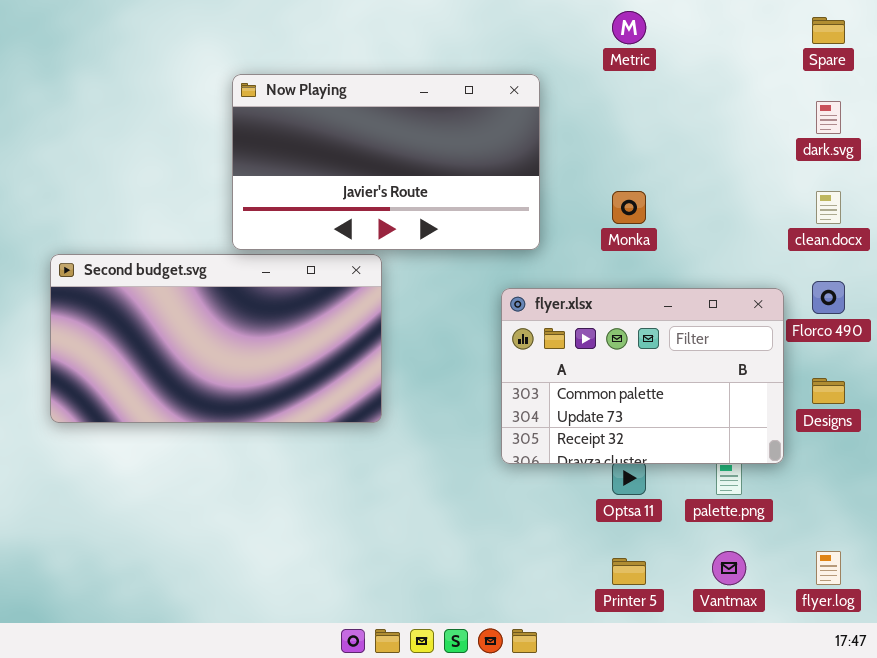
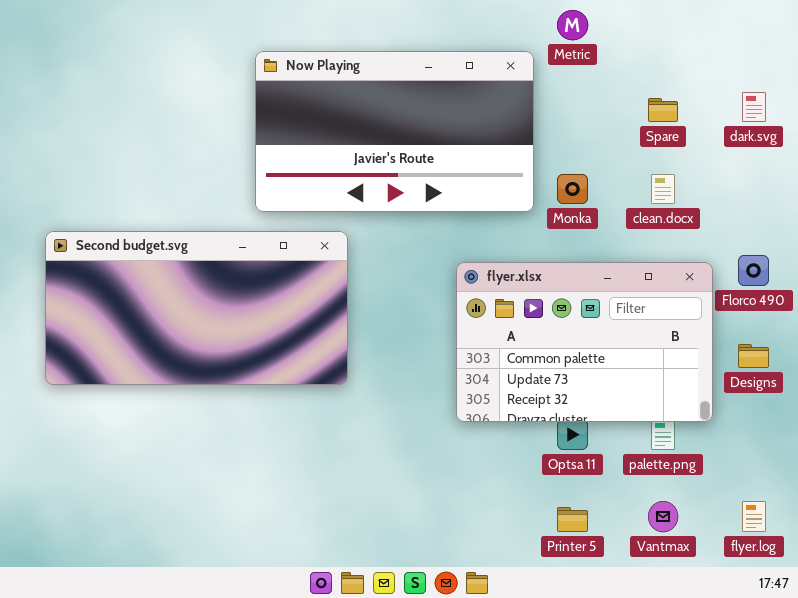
Spare: [812,17,845,44] -> [648,98,678,122], moved
Now Playing: [232,74,540,250] -> [255,51,534,212], moved
clean.docx: [816,191,841,224] -> [651,174,675,204], moved

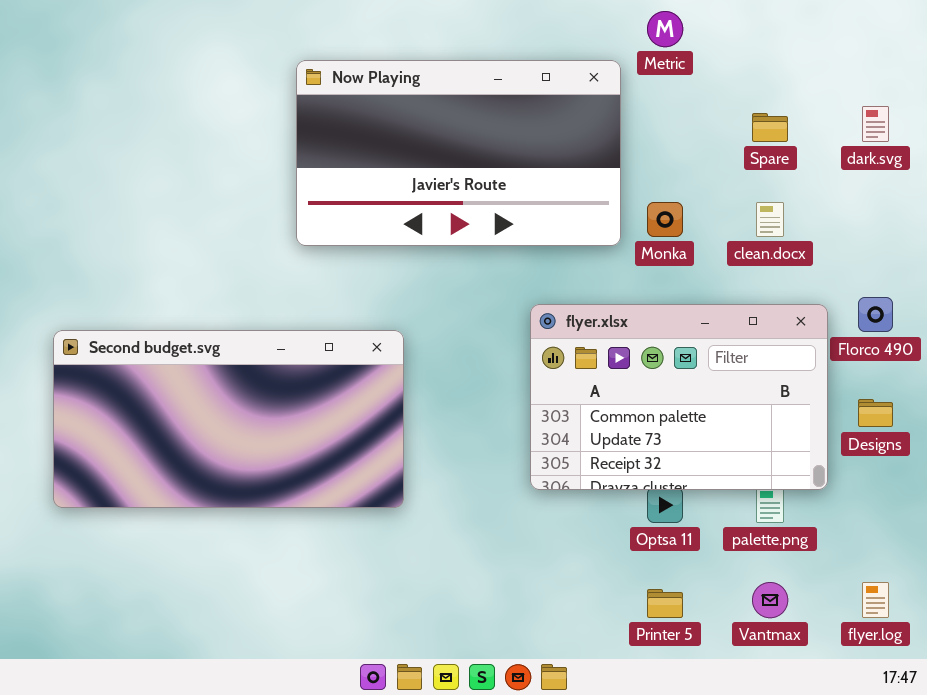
Second budget.svg: [45,231,348,385] -> [53,330,404,508], moved

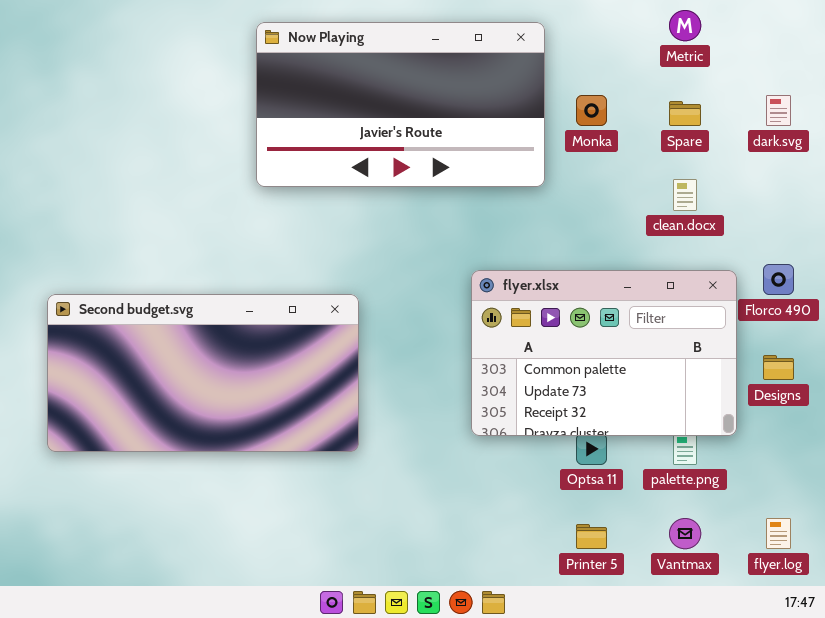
Metric: [647,11,683,47] -> [669,10,701,41], moved
Now Playing: [296,60,621,246] -> [256,22,545,187], moved
Monka: [647,202,683,237] -> [576,95,607,126], moved

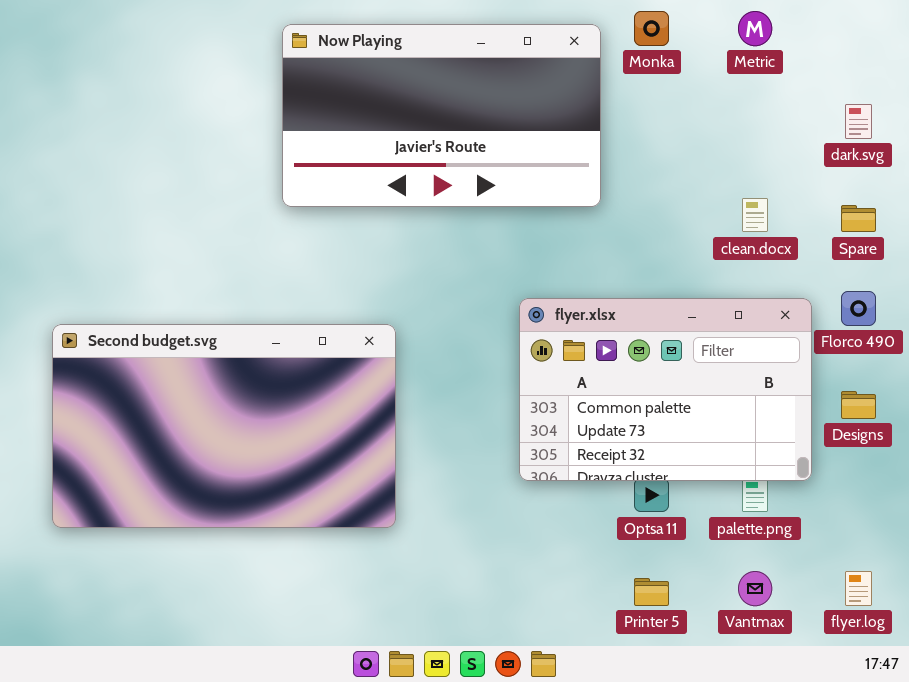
Monka: [576,95,607,126] -> [634,11,669,46], moved
Spare: [669,101,701,126] -> [841,205,876,232], moved
Second budget.svg: [47,294,359,452] -> [52,324,396,528], resized

